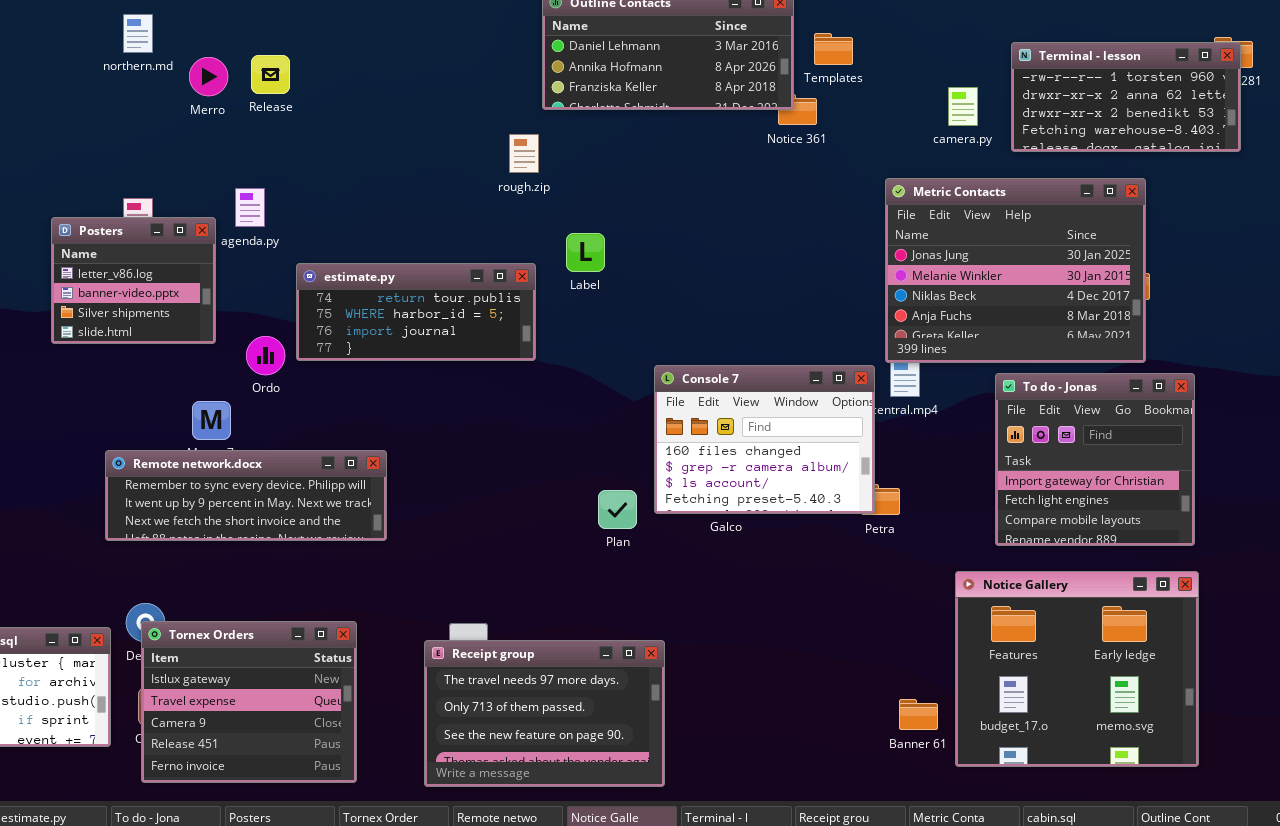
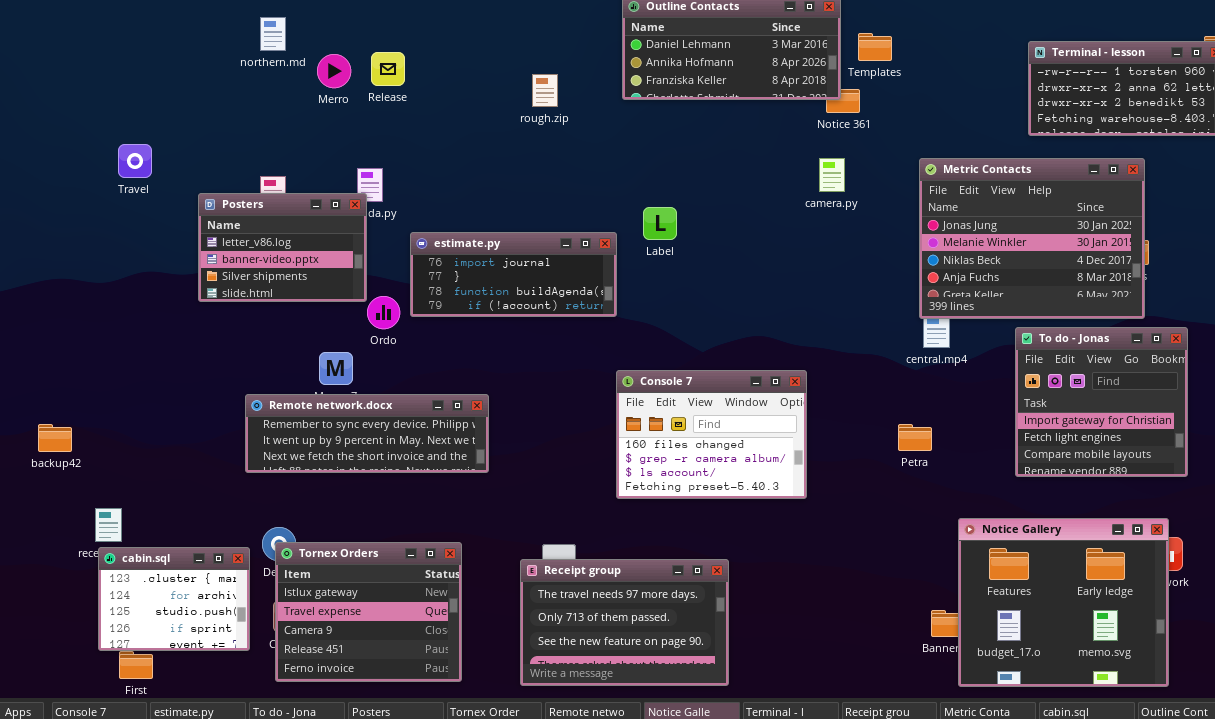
camera.py: [948,87,978,126] -> [819,158,845,192], moved
rough.zip: [509,134,539,173] -> [532,74,558,107], moved
Posters: [51,217,216,344] -> [198,193,367,302], resized
estimate.py: [296,263,536,361] -> [410,232,617,317], scrolled down 2 rows
Console 7: [654,365,875,514] -> [616,370,807,499], moved
Notice Gallery: [955,571,1199,767] -> [958,518,1169,687], moved

